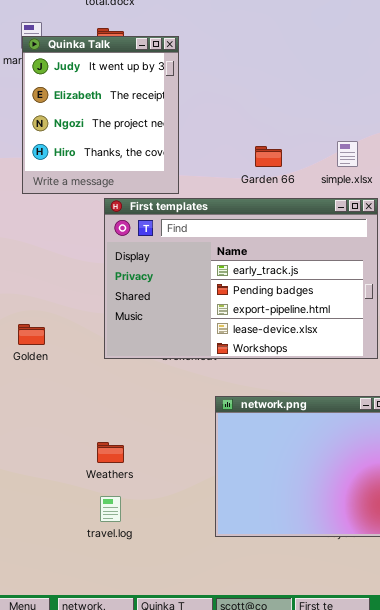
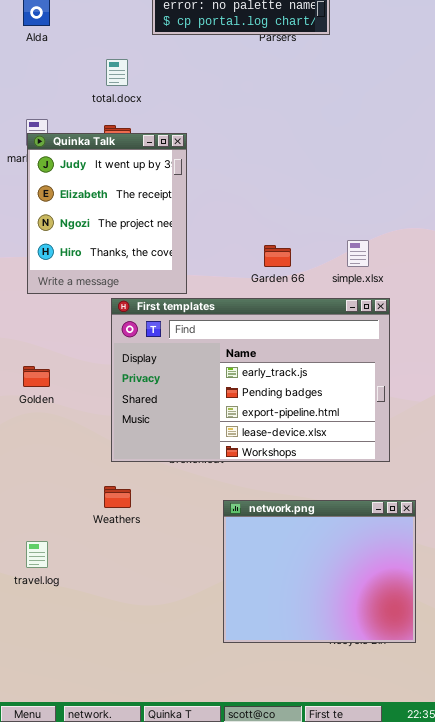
Golden: [18,324,45,345] -> [23,366,50,387], moved
Weathers: [97,442,124,463] -> [104,486,131,508], moved
travel.log: [100,496,121,522] -> [26,541,48,568], moved

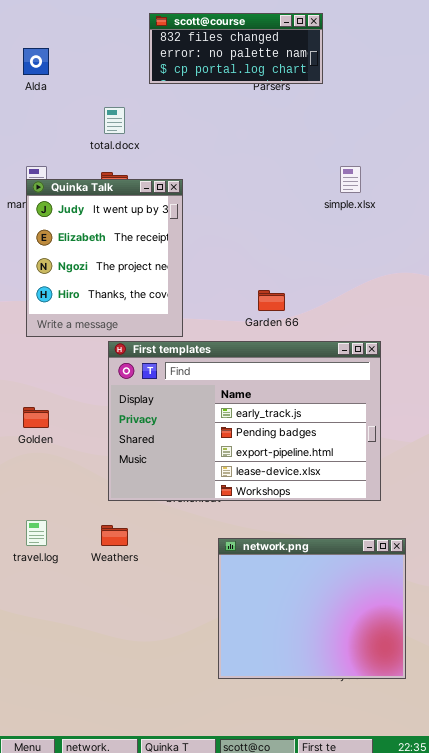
simple.xlsx: [347,240,369,267] -> [340,166,361,193], moved
travel.log: [26,541,48,568] -> [26,520,47,546], moved

